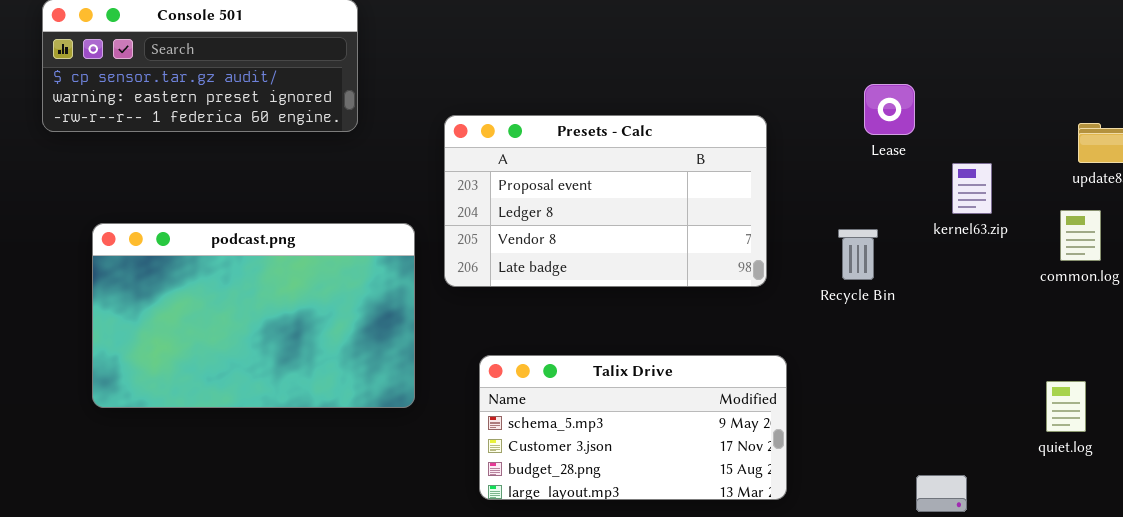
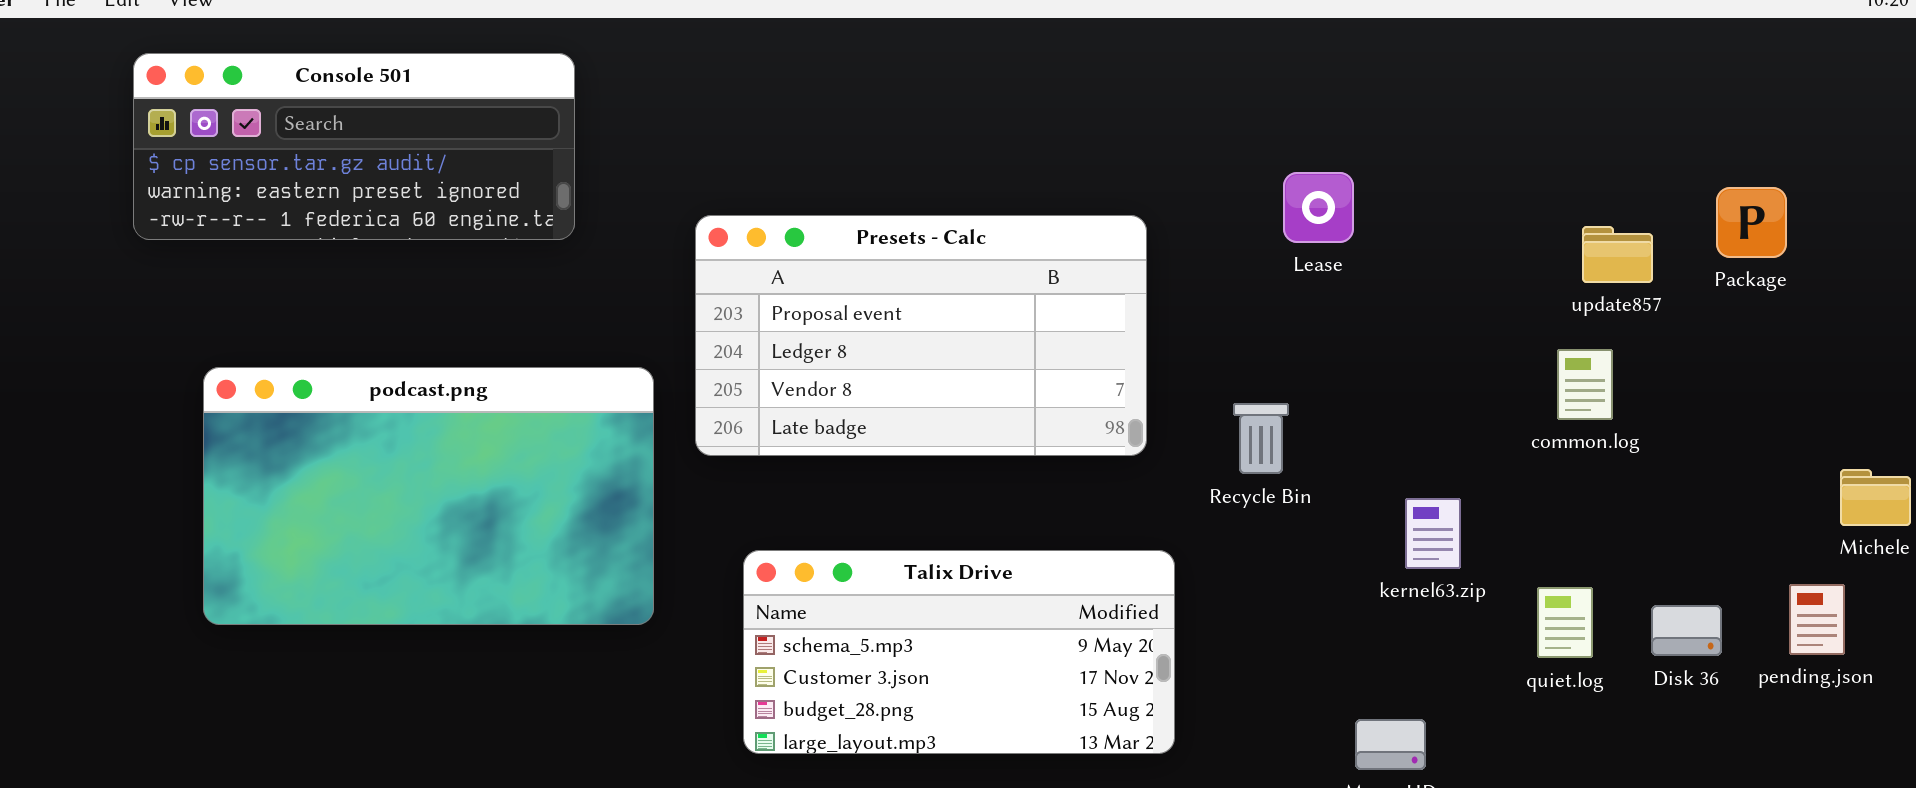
kernel63.zip: [952,163,992,214] -> [1405,498,1461,569], moved
Recycle Bin: [838,229,878,280] -> [1233,403,1289,474], moved

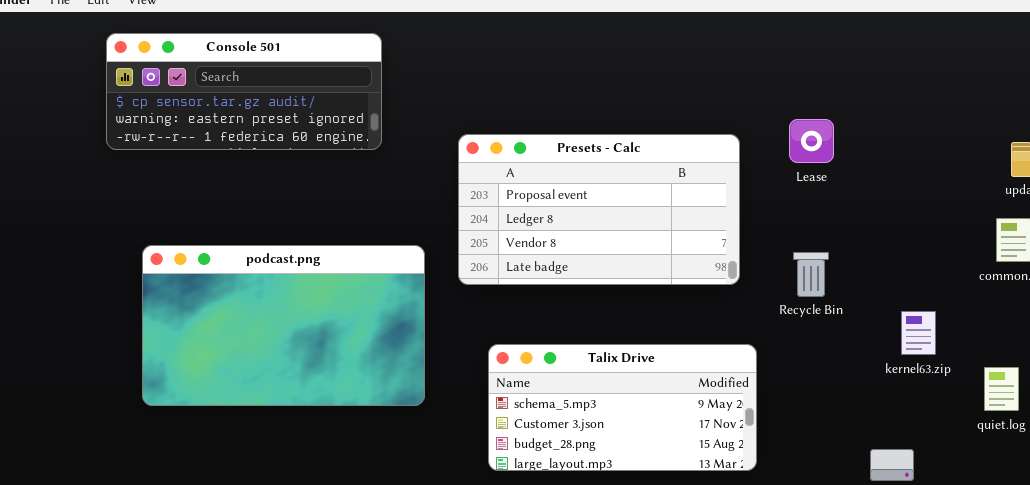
Lease: [1283,172,1354,243] -> [789,119,834,163], moved
podcast.png: [203,367,654,625] -> [142,245,425,406], moved

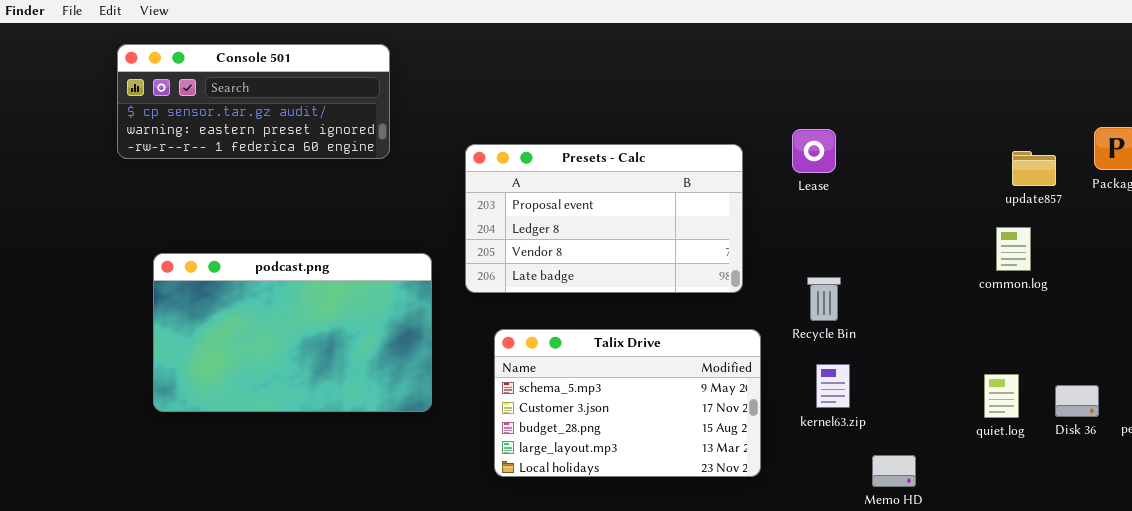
Recycle Bin: [793,252,829,297] -> [807,277,841,321], moved
kernel63.zip: [901,311,936,355] -> [816,364,850,408], moved
Talix Drive: [488,344,757,471] -> [494,329,761,477], resized

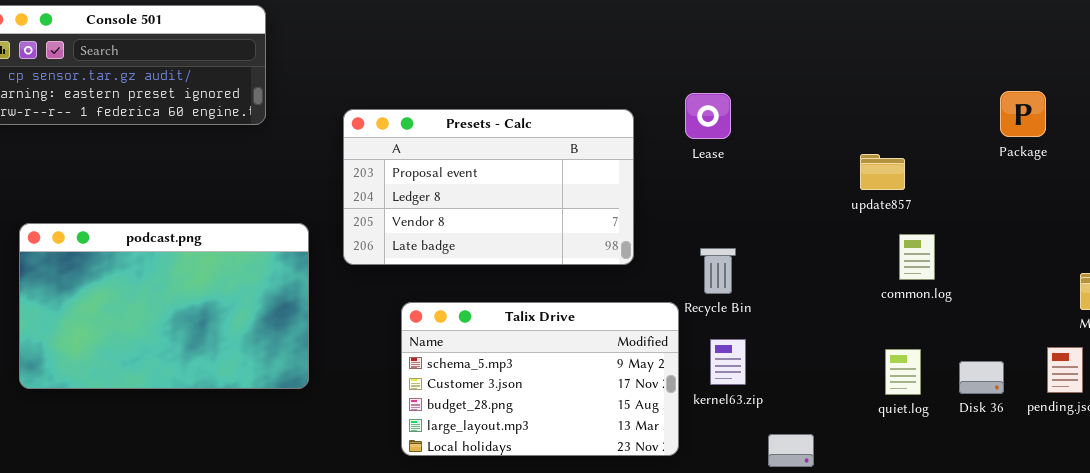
update857: [1012,151,1056,186] -> [860,154,905,190], moved
common.log: [996,227,1031,271] -> [899,234,935,280], moved
Talix Drive: [494,329,761,477] -> [401,302,679,456], moved

